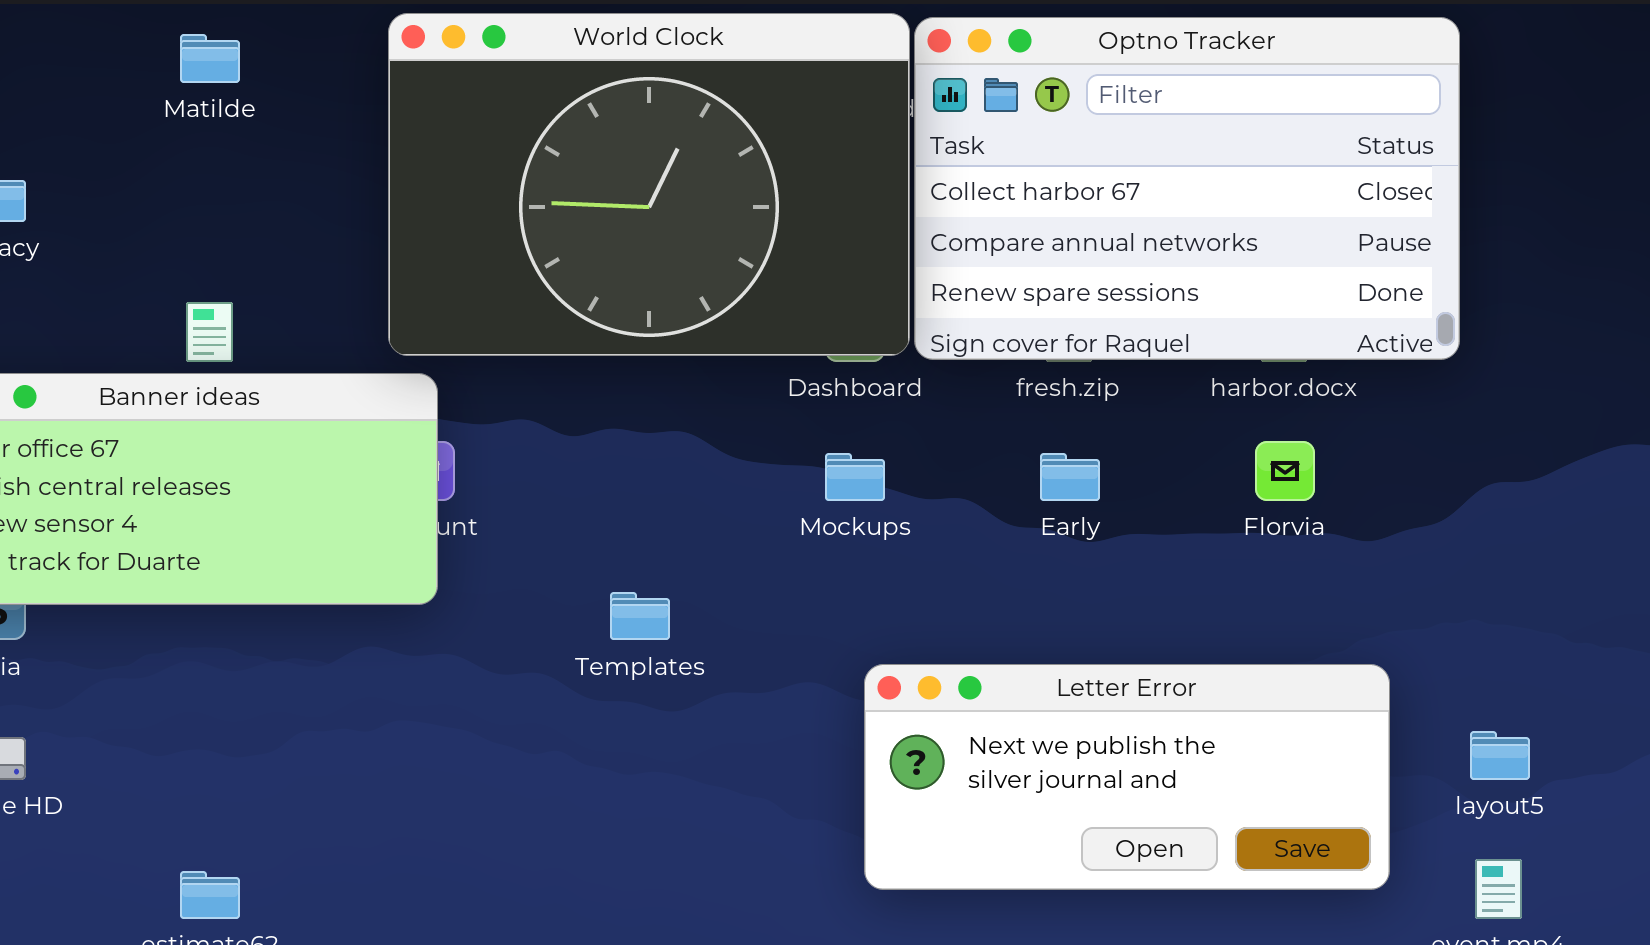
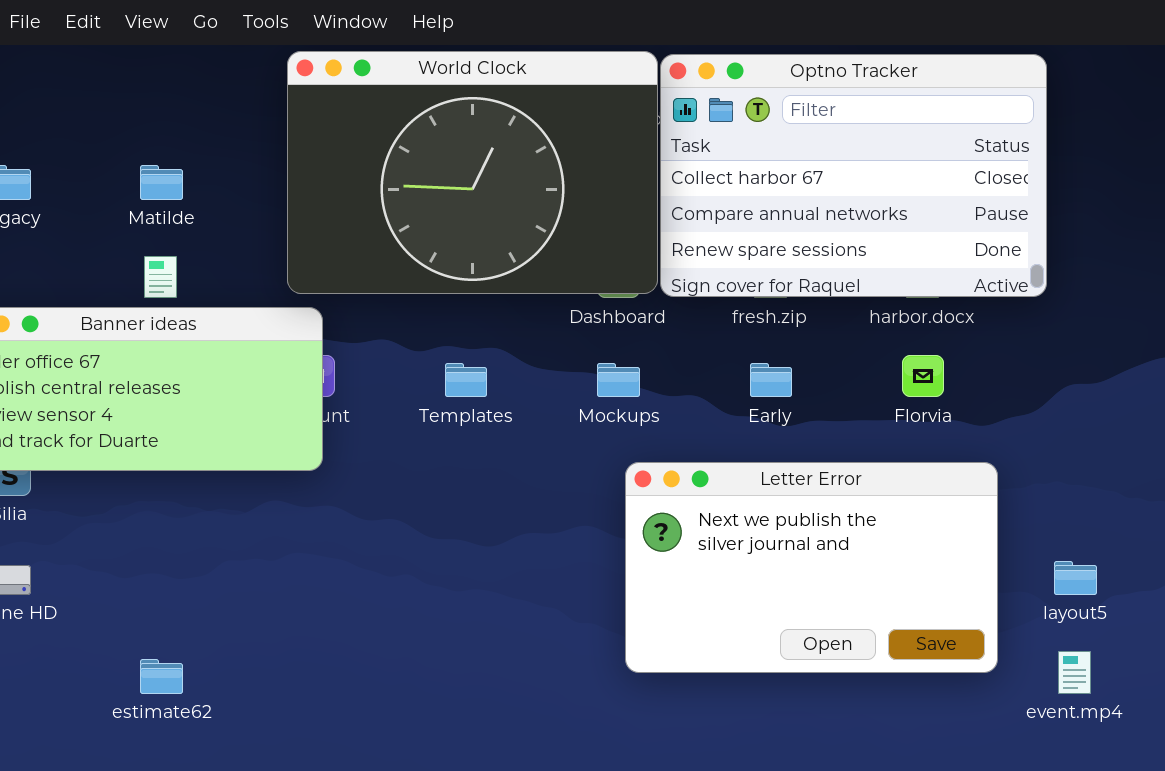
Matilde: [180,34,240,83] -> [140,165,183,200], moved
Templates: [610,592,670,640] -> [445,363,487,397], moved
Letter Error: [864,664,1390,890] -> [625,462,998,673], resized

